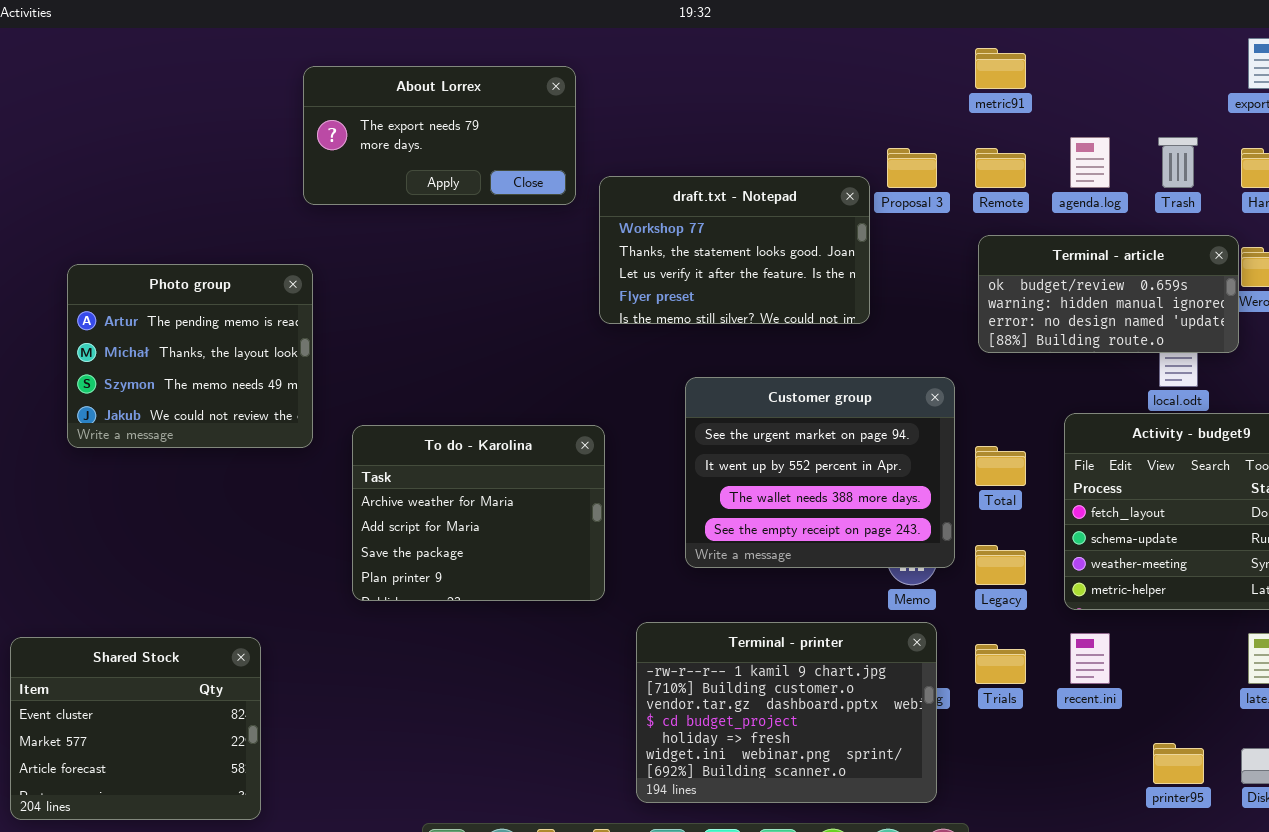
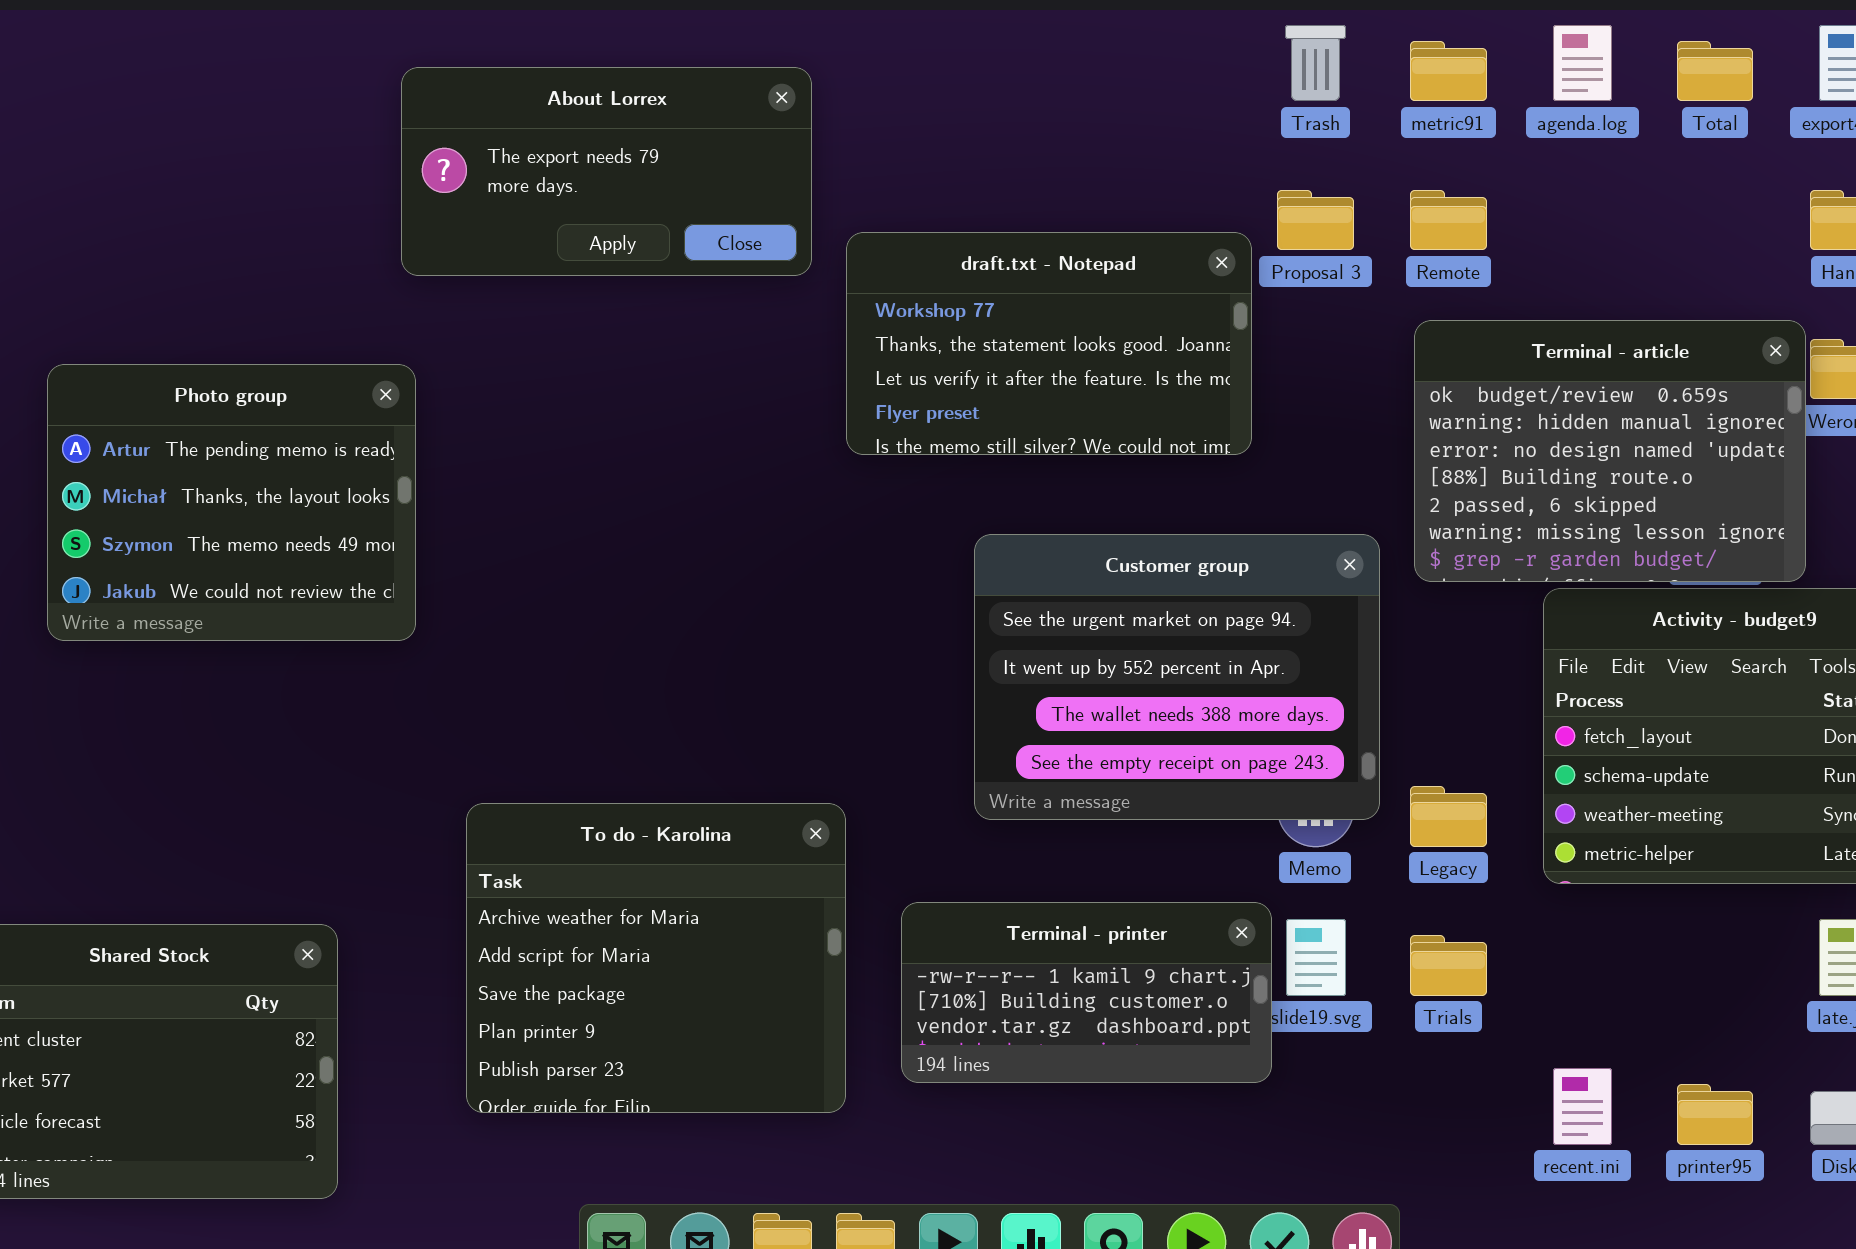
agenda.log: [1070,137,1110,188] -> [1553,25,1612,101], moved
Trash: [1158,137,1198,188] -> [1285,25,1346,101], moved
Terminal - article: [978,235,1239,353] -> [1414,320,1806,582], resized
To do - Karolina: [352,425,605,601] -> [466,803,846,1113], moved, resized
Total: [975,446,1026,486] -> [1677,41,1753,101], moved
Terminal - printer: [636,622,937,803] -> [901,902,1272,1083], resized
recent.ini: [1070,633,1110,684] -> [1553,1068,1612,1145], moved

